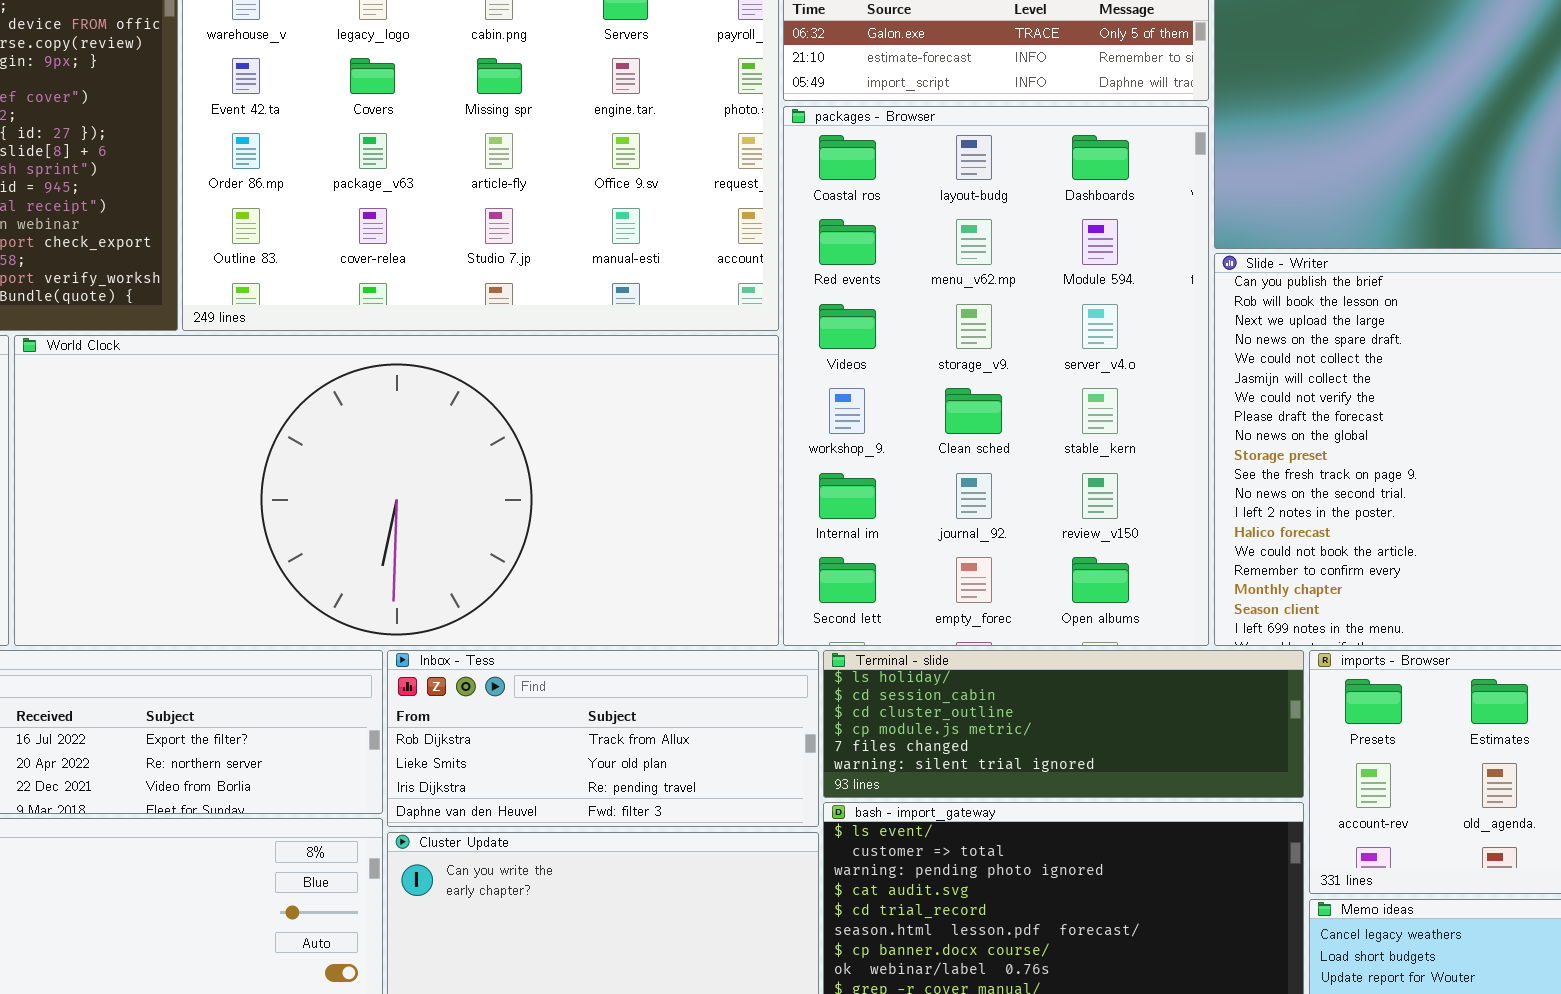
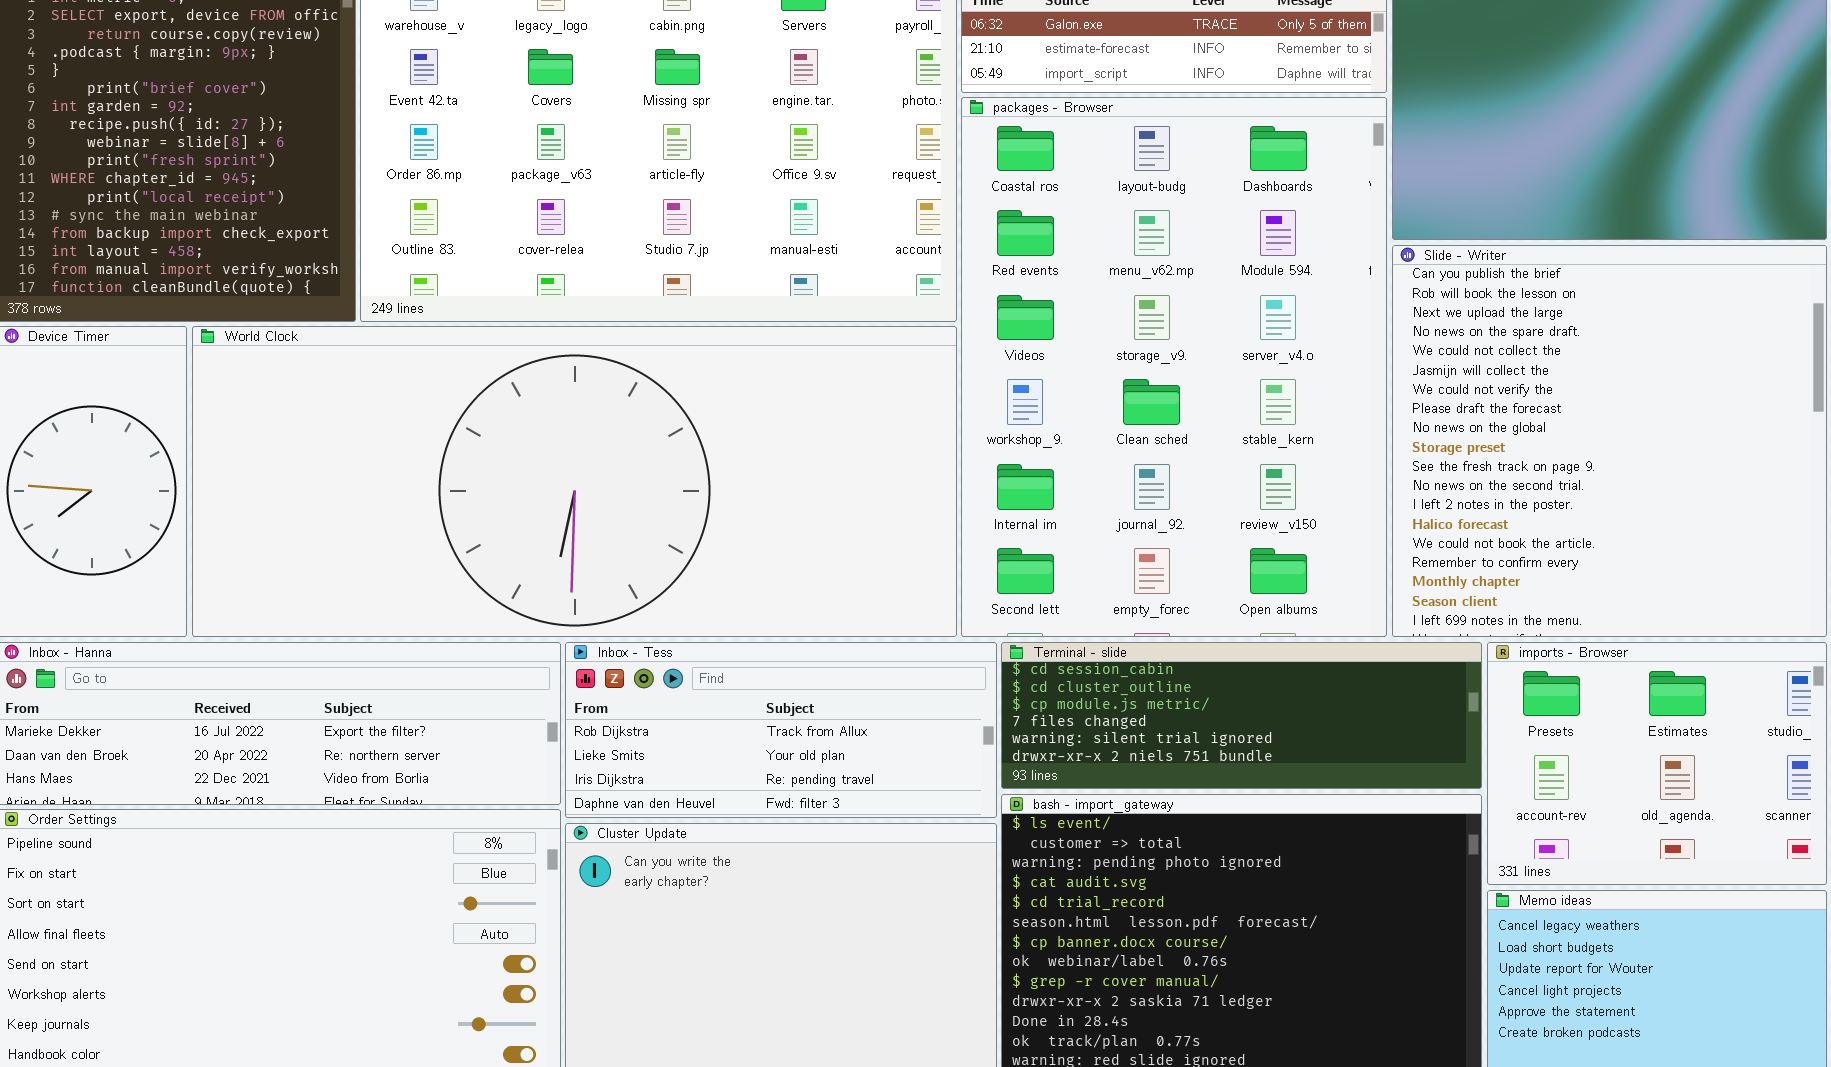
Terminal - slide: [823,650,1304,798] -> [1001,642,1482,789], scrolled down 1 row

